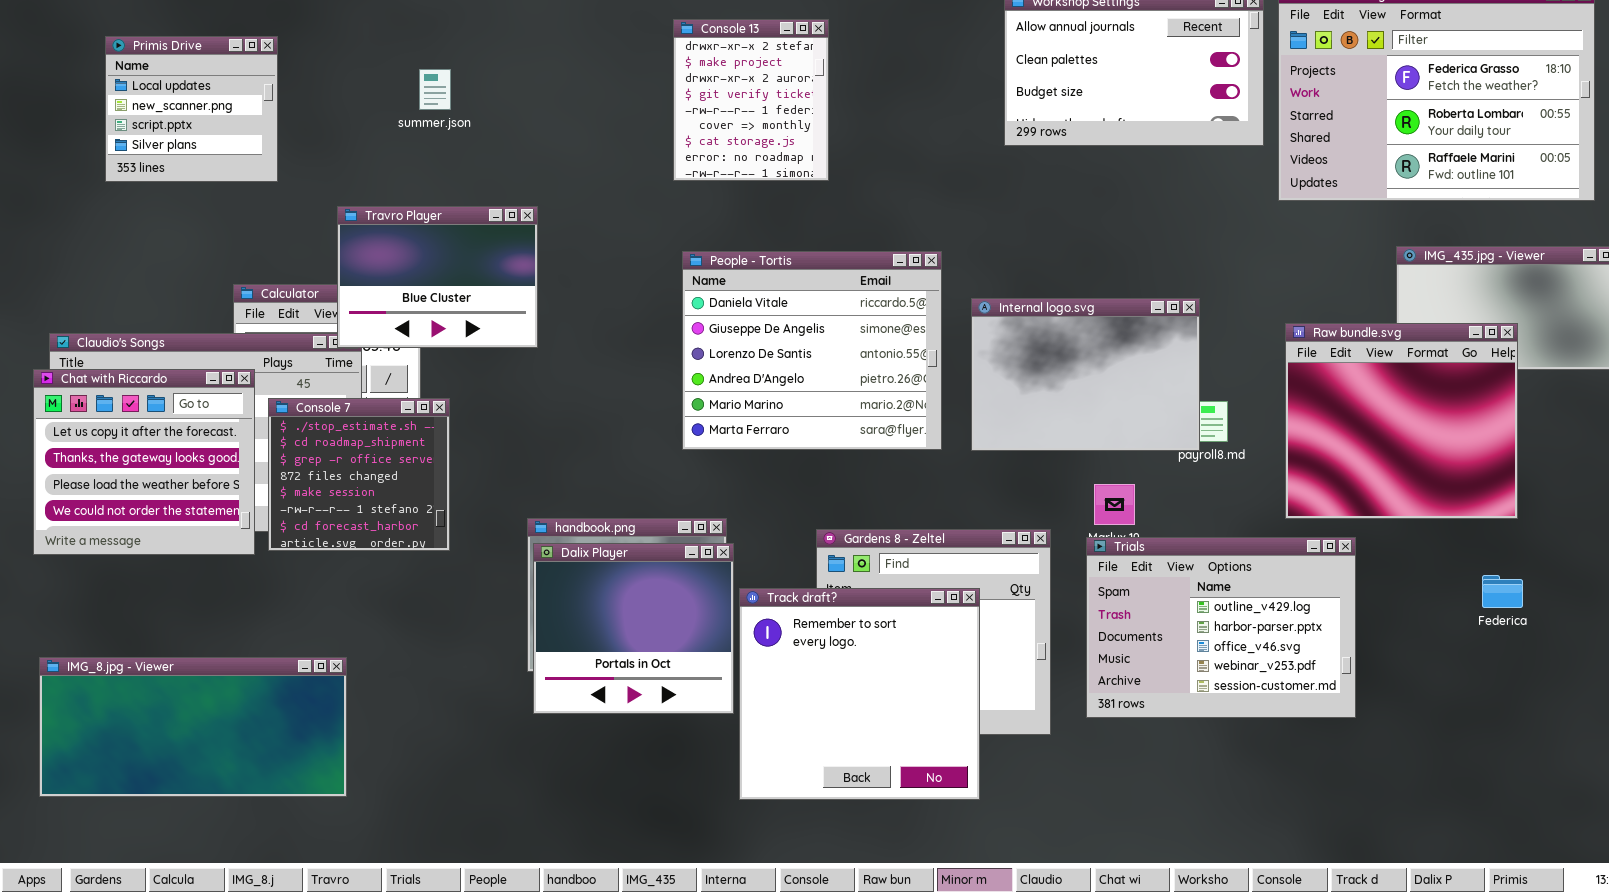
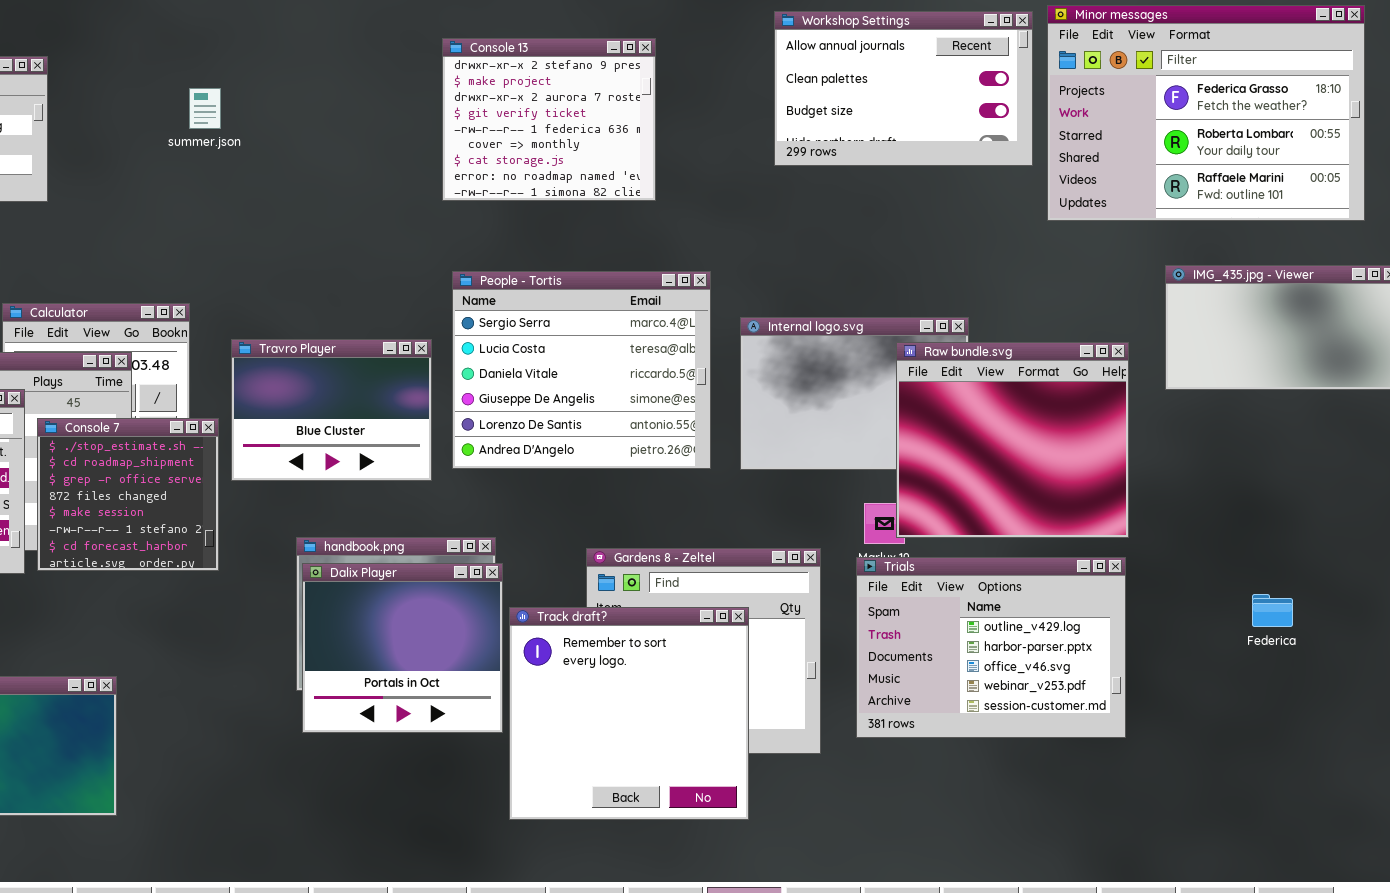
Console 13: [673,19,829,181] -> [442,38,656,201], resized
Travro Player: [337,206,538,348] -> [231,339,432,481], moved
People - Tortis: [682,251,942,450] -> [452,271,711,469], scrolled up 2 rows
Raw bundle.svg: [1285,323,1518,519] -> [896,342,1129,538], moved

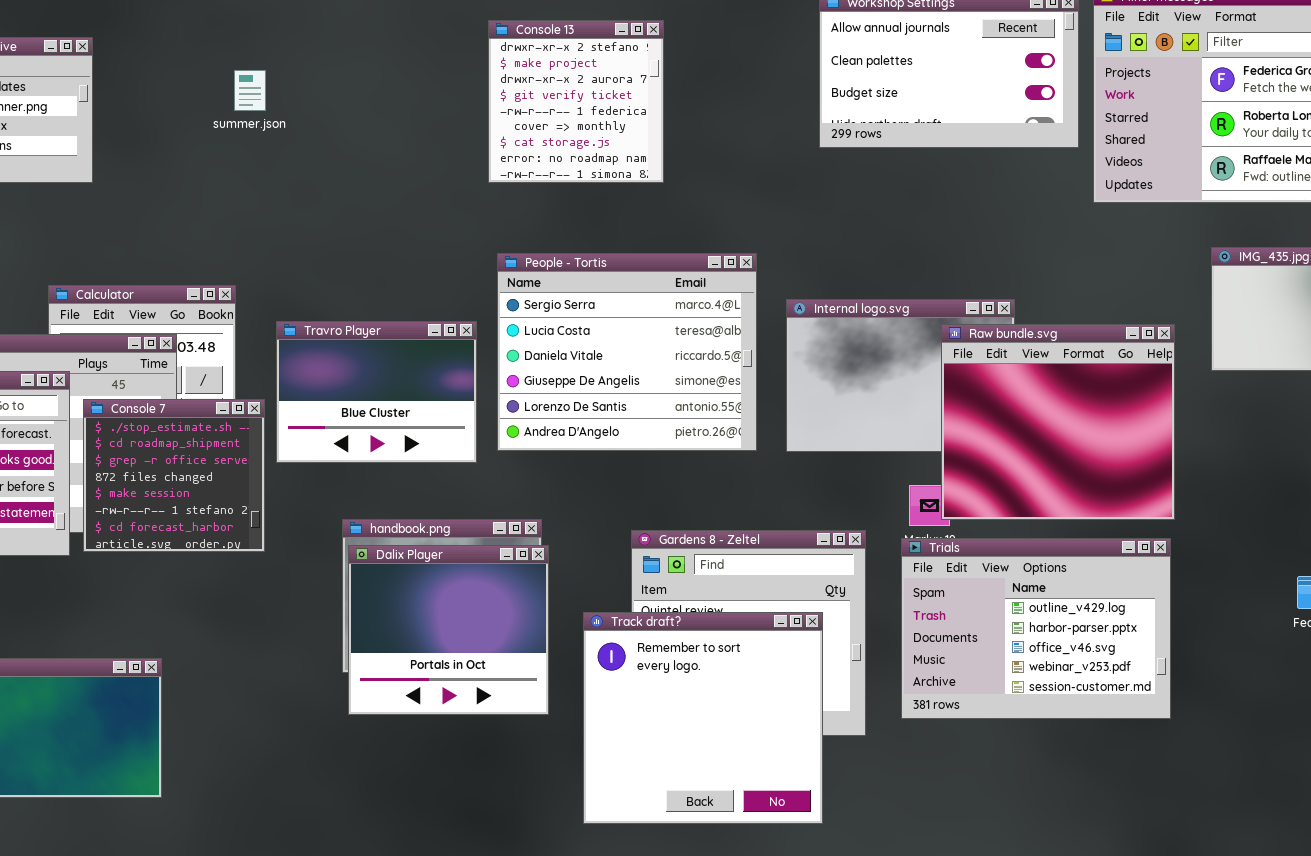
Console 13: [442,38,656,201] -> [488,20,664,183], resized
Track draft?: [509,607,749,820] -> [583,612,823,824], moved

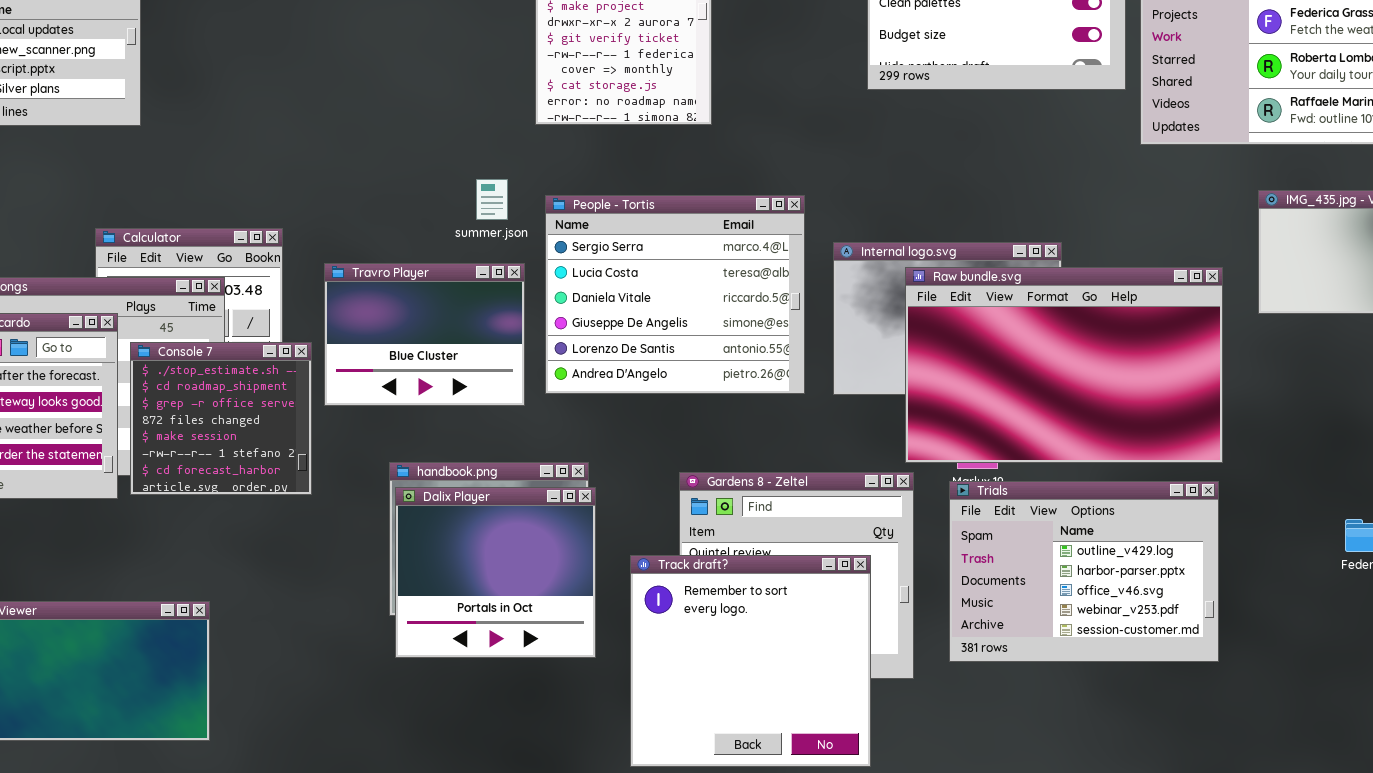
summer.json: [234,70,266,111] -> [476,179,508,220], moved
Raw bundle.svg: [941,324,1175,520] -> [905,267,1223,463], resized

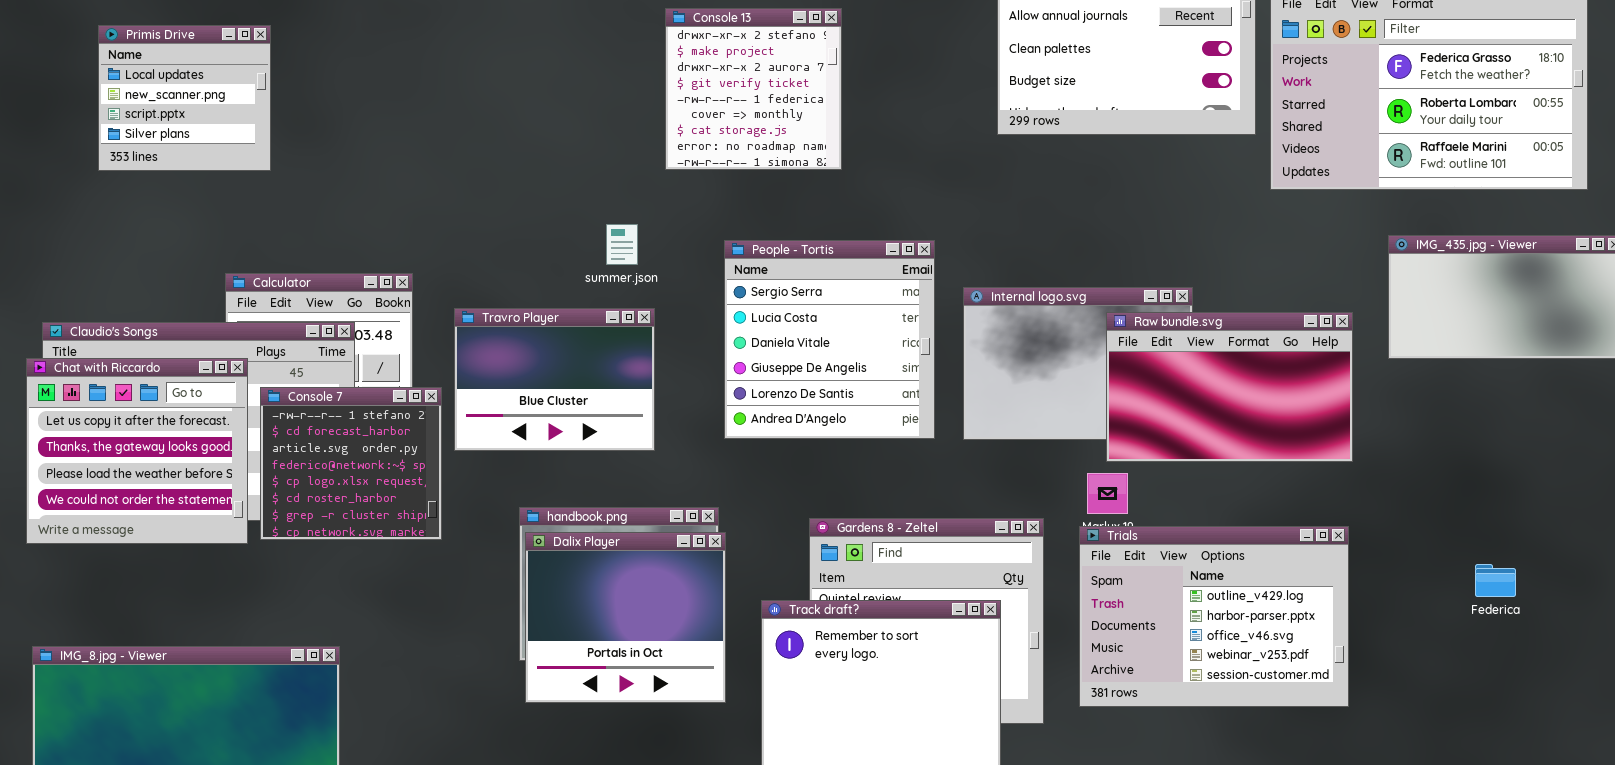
People - Tortis: [545,195,805,394] -> [724,240,935,439], resized
Raw bundle.svg: [905,267,1223,463] -> [1106,312,1353,462], resized
Console 7: [130,342,312,495] -> [260,387,442,540], scrolled down 5 rows

